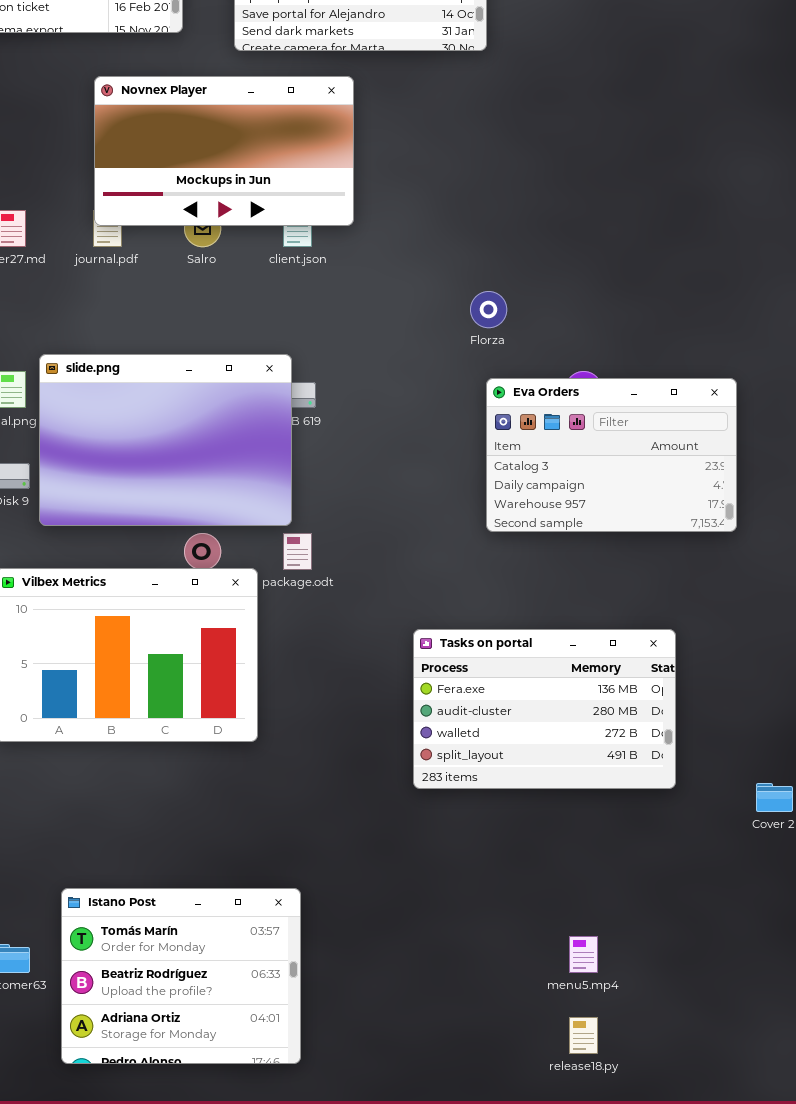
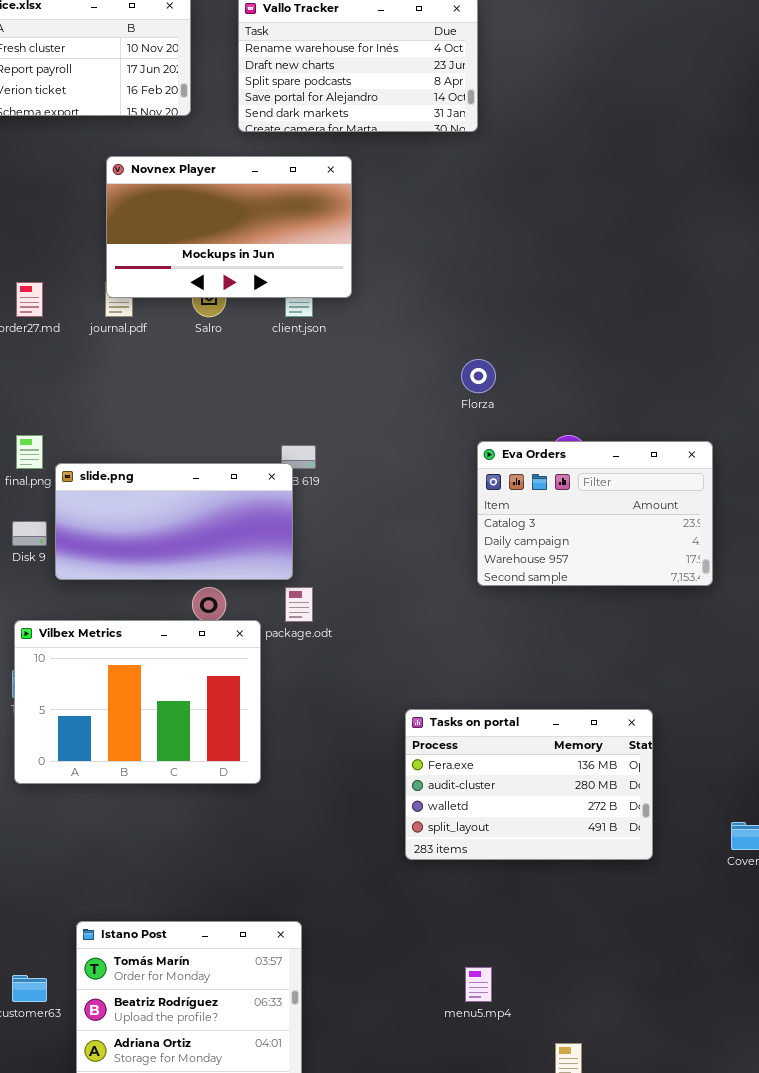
slide.png: [39,354,292,526] -> [55,463,293,580], resized
Tasks on portal: [413,629,676,789] -> [405,709,653,860], moved
menu5.mp4: [569,936,598,973] -> [465,967,492,1002], moved

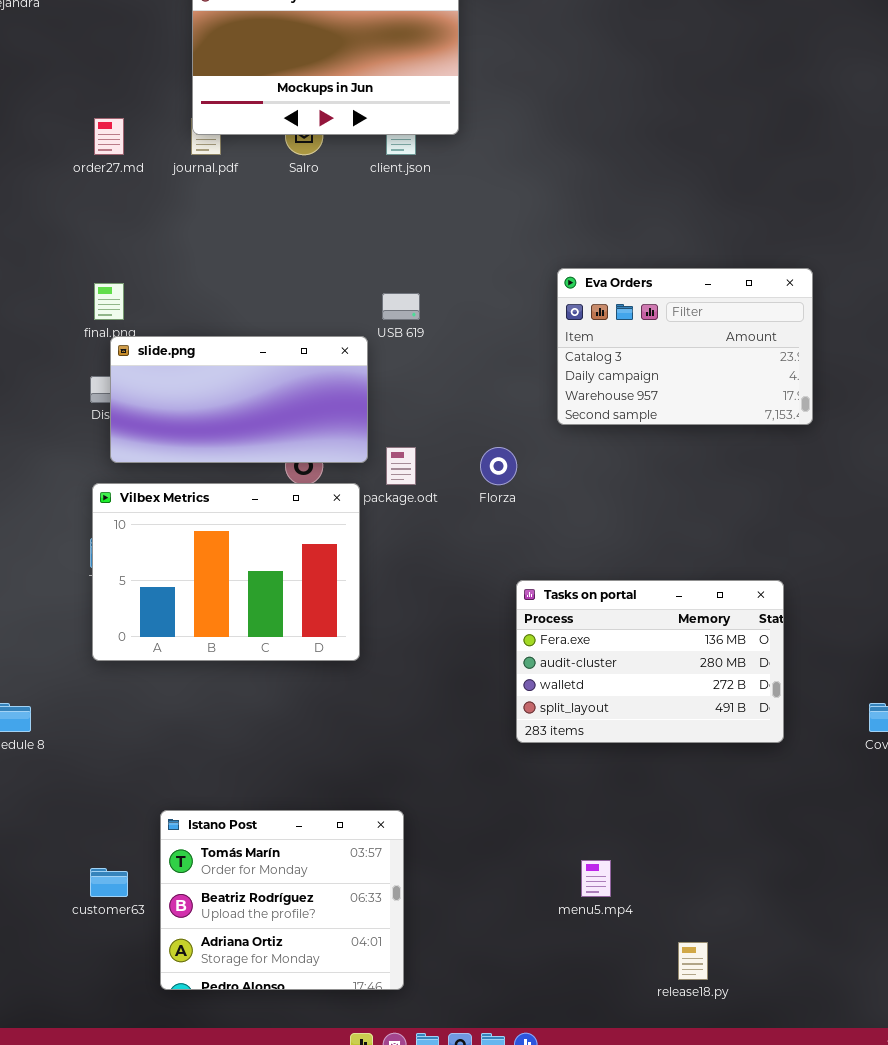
Florza: [461,359,496,393] -> [480,447,517,485], moved
Eva Orders: [477,441,713,586] -> [557,268,813,425], moved
slide.png: [55,463,293,580] -> [110,336,368,463], moved

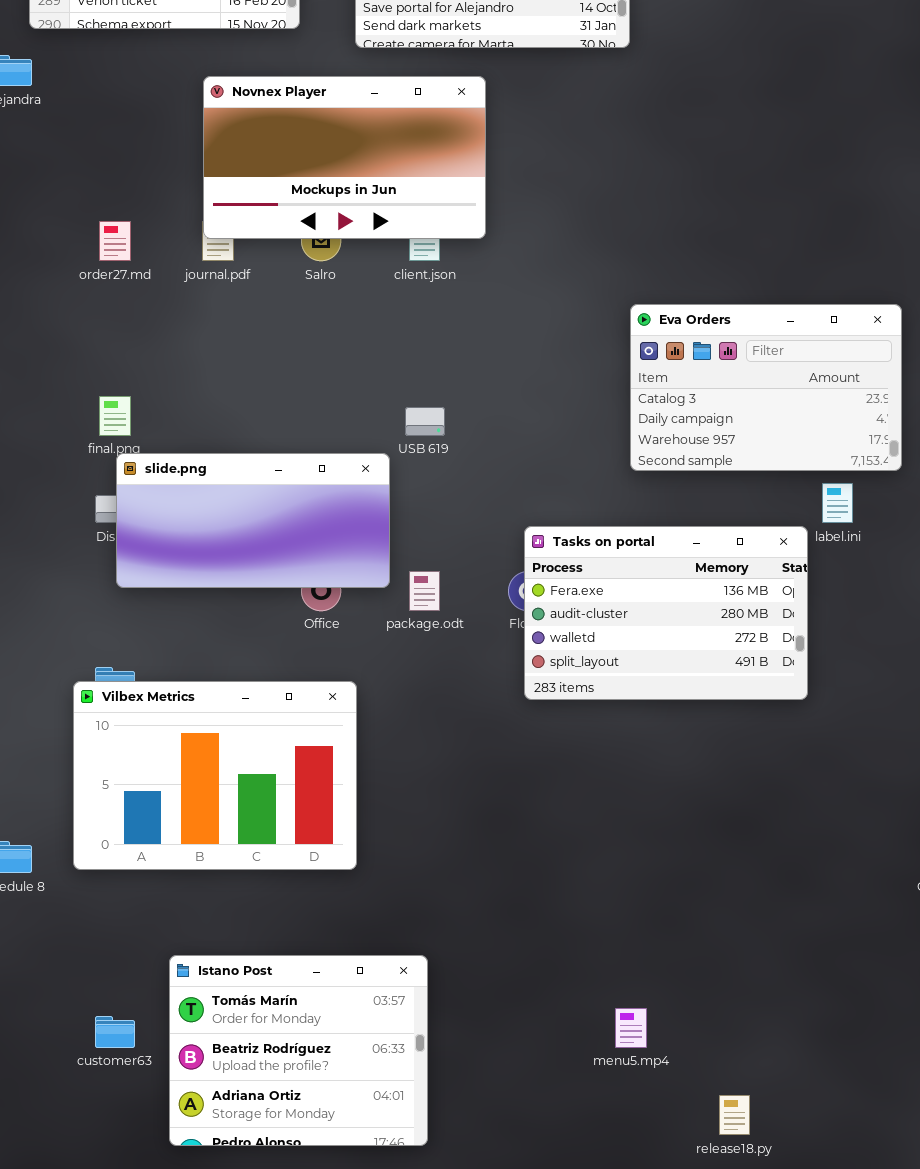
Eva Orders: [557,268,813,425] -> [630,304,902,471], moved
Vilbex Metrics: [92,483,360,661] -> [73,681,357,870], moved
Tasks on portal: [516,580,784,743] -> [524,526,808,700], moved

